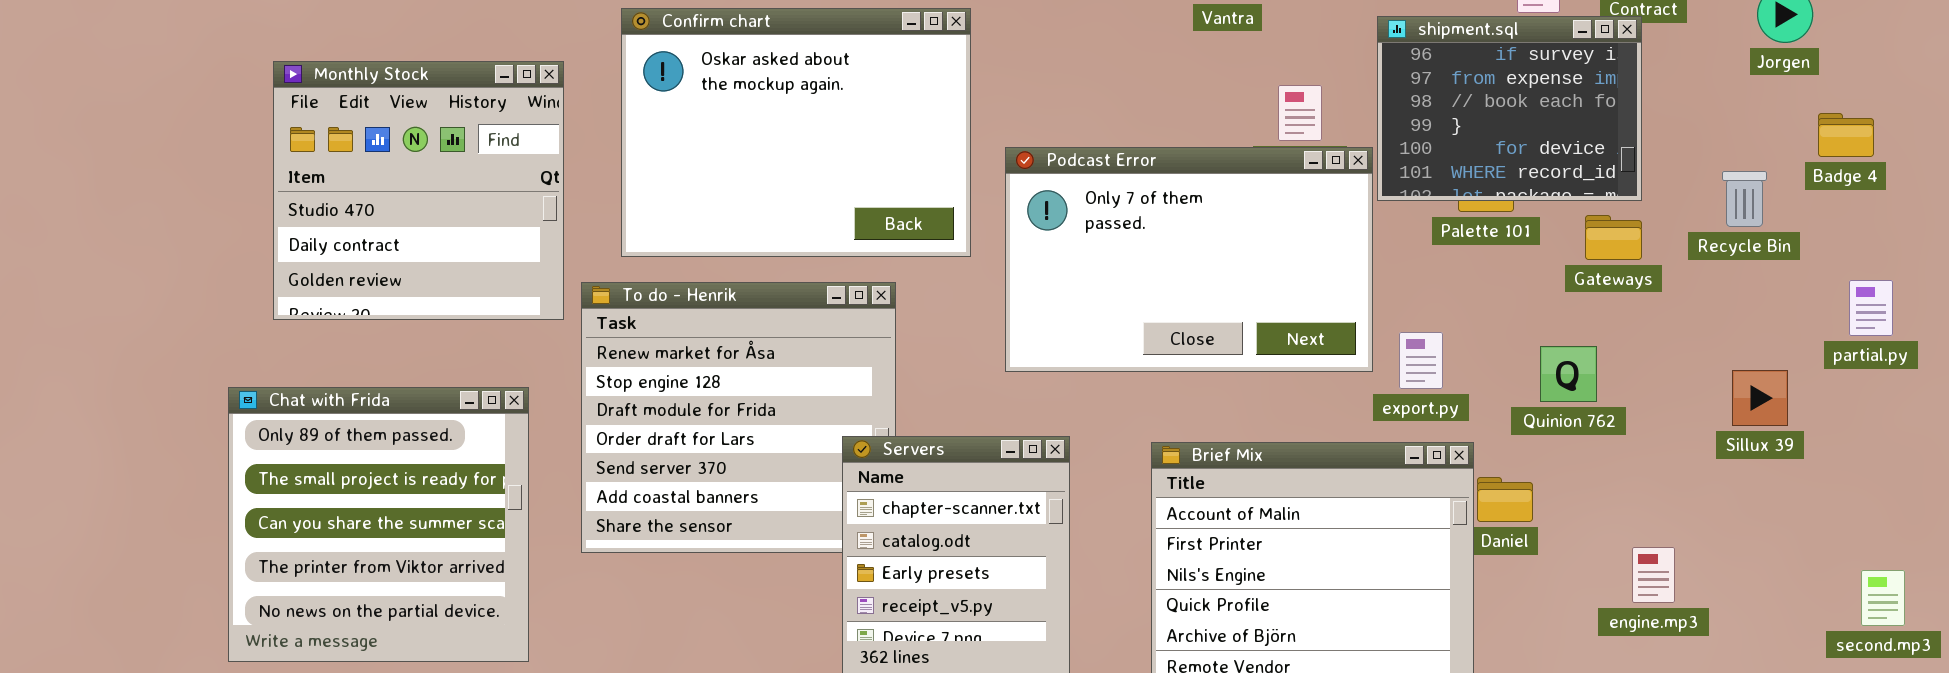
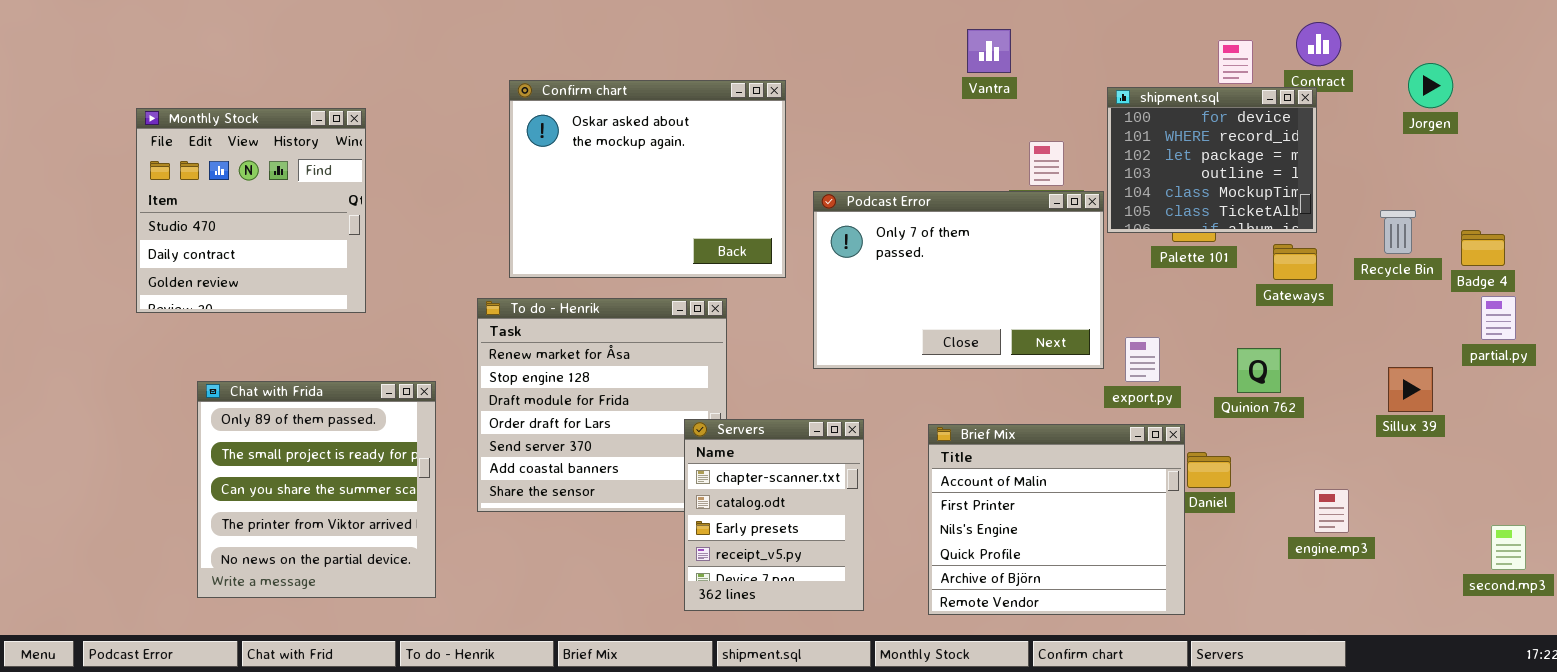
shipment.sql: [1377,16,1642,201] -> [1107,87,1317,233], scrolled down 4 rows
Monthly Stock: [273,61,564,320] -> [136,108,366,313], moved
Badge 4: [1818,113,1874,157] -> [1461,230,1505,266], moved
engine.mp3: [1632,547,1675,603] -> [1314,489,1349,533], moved

